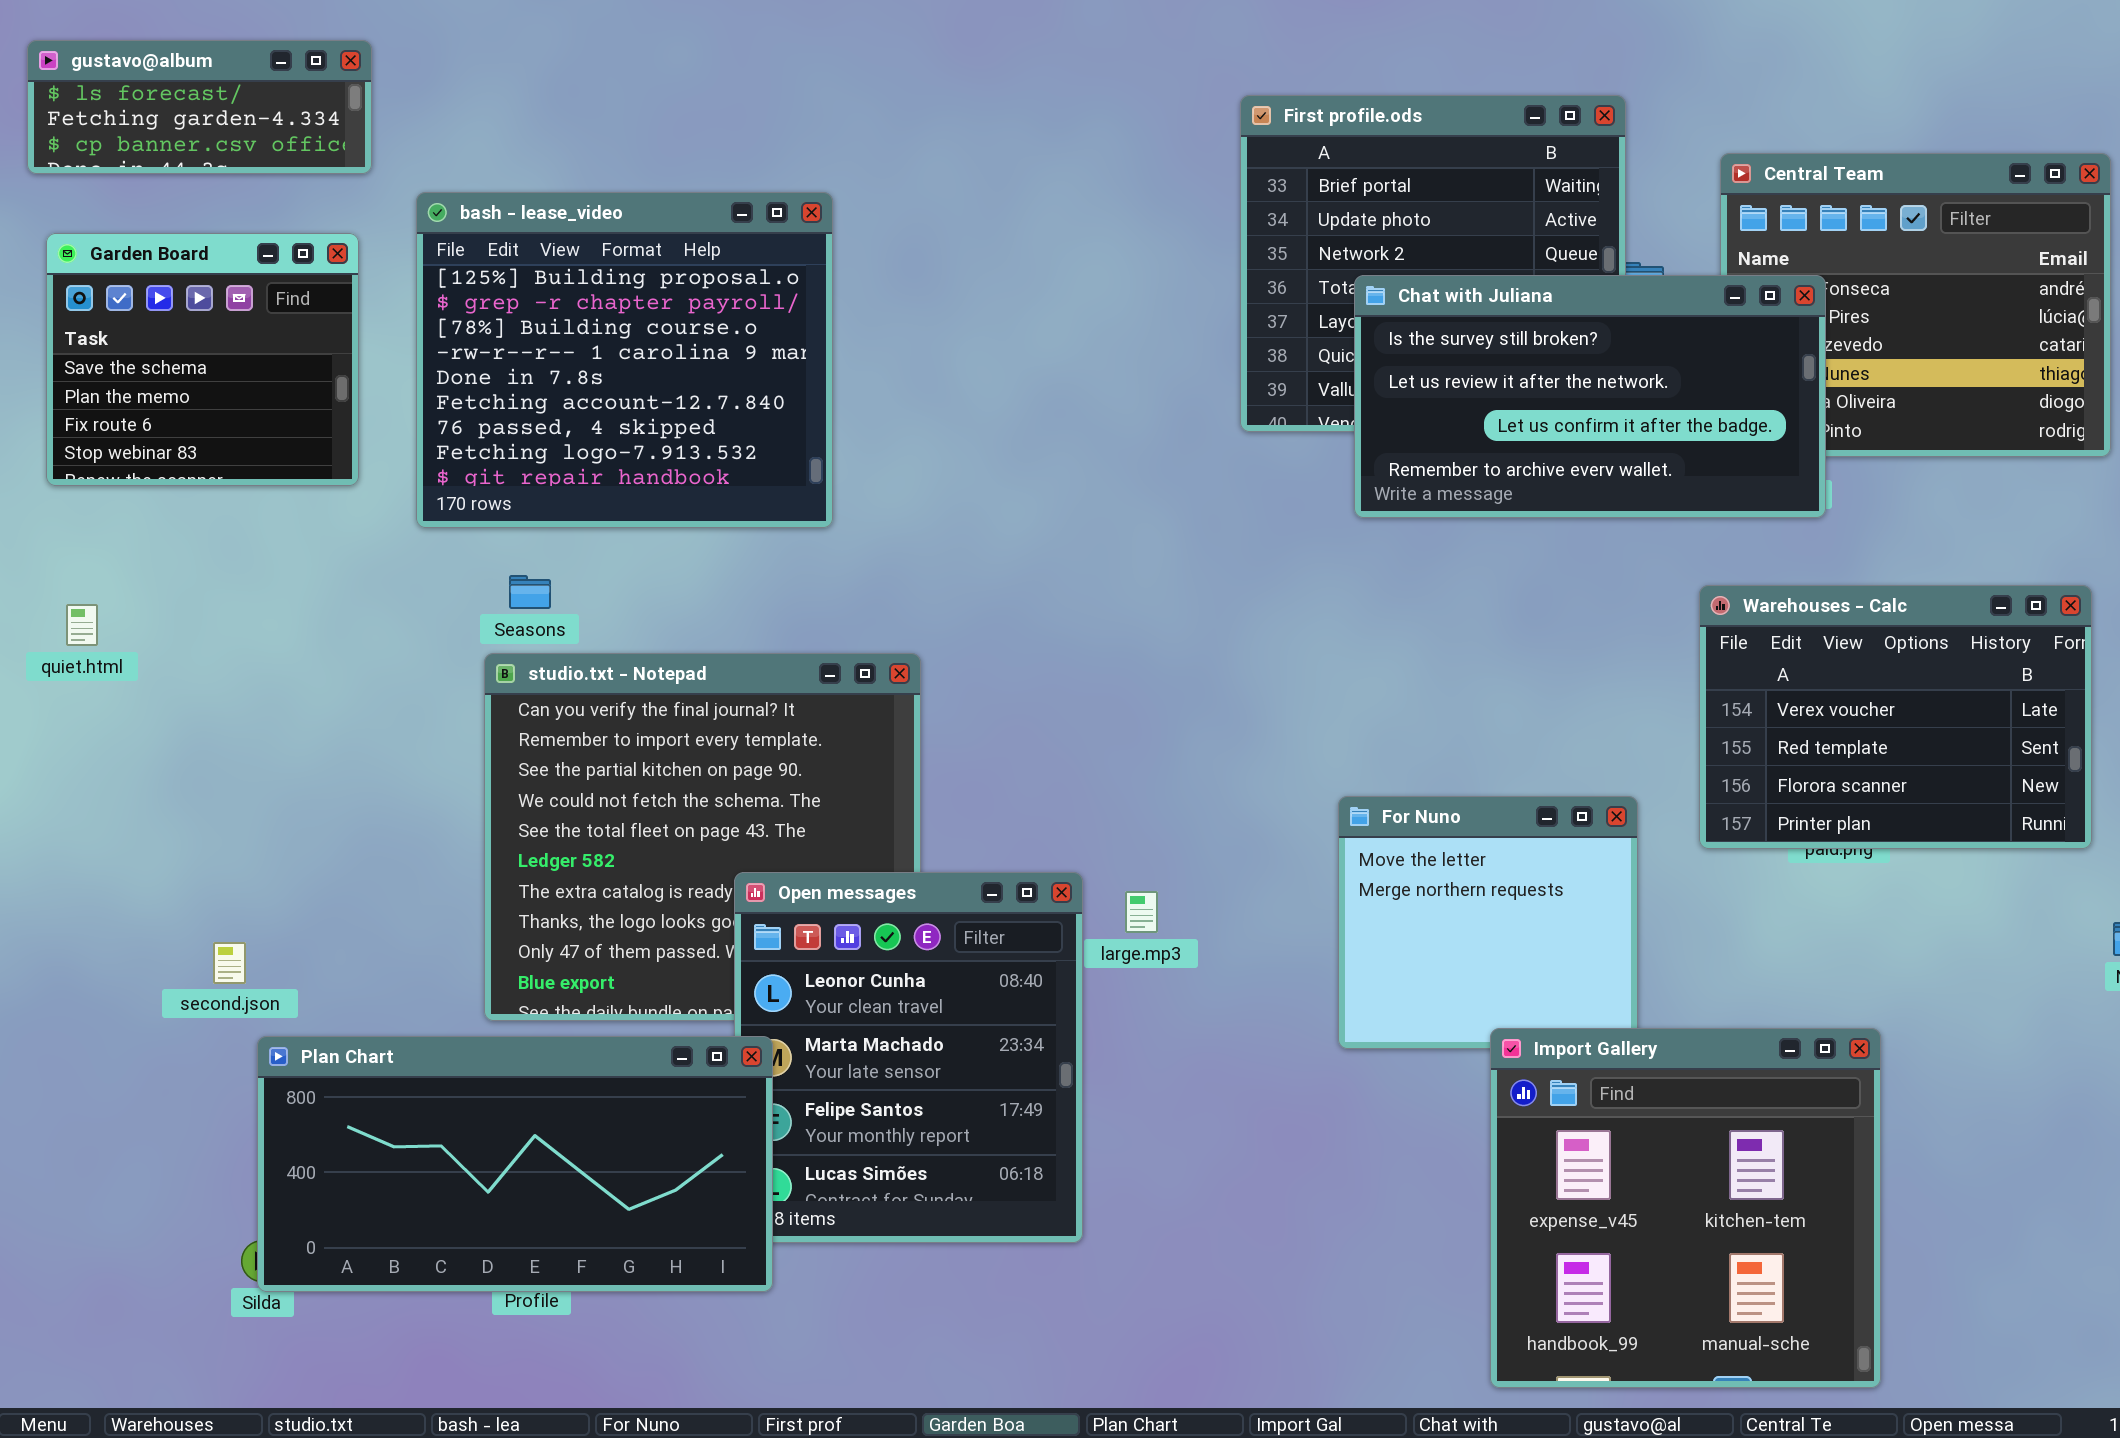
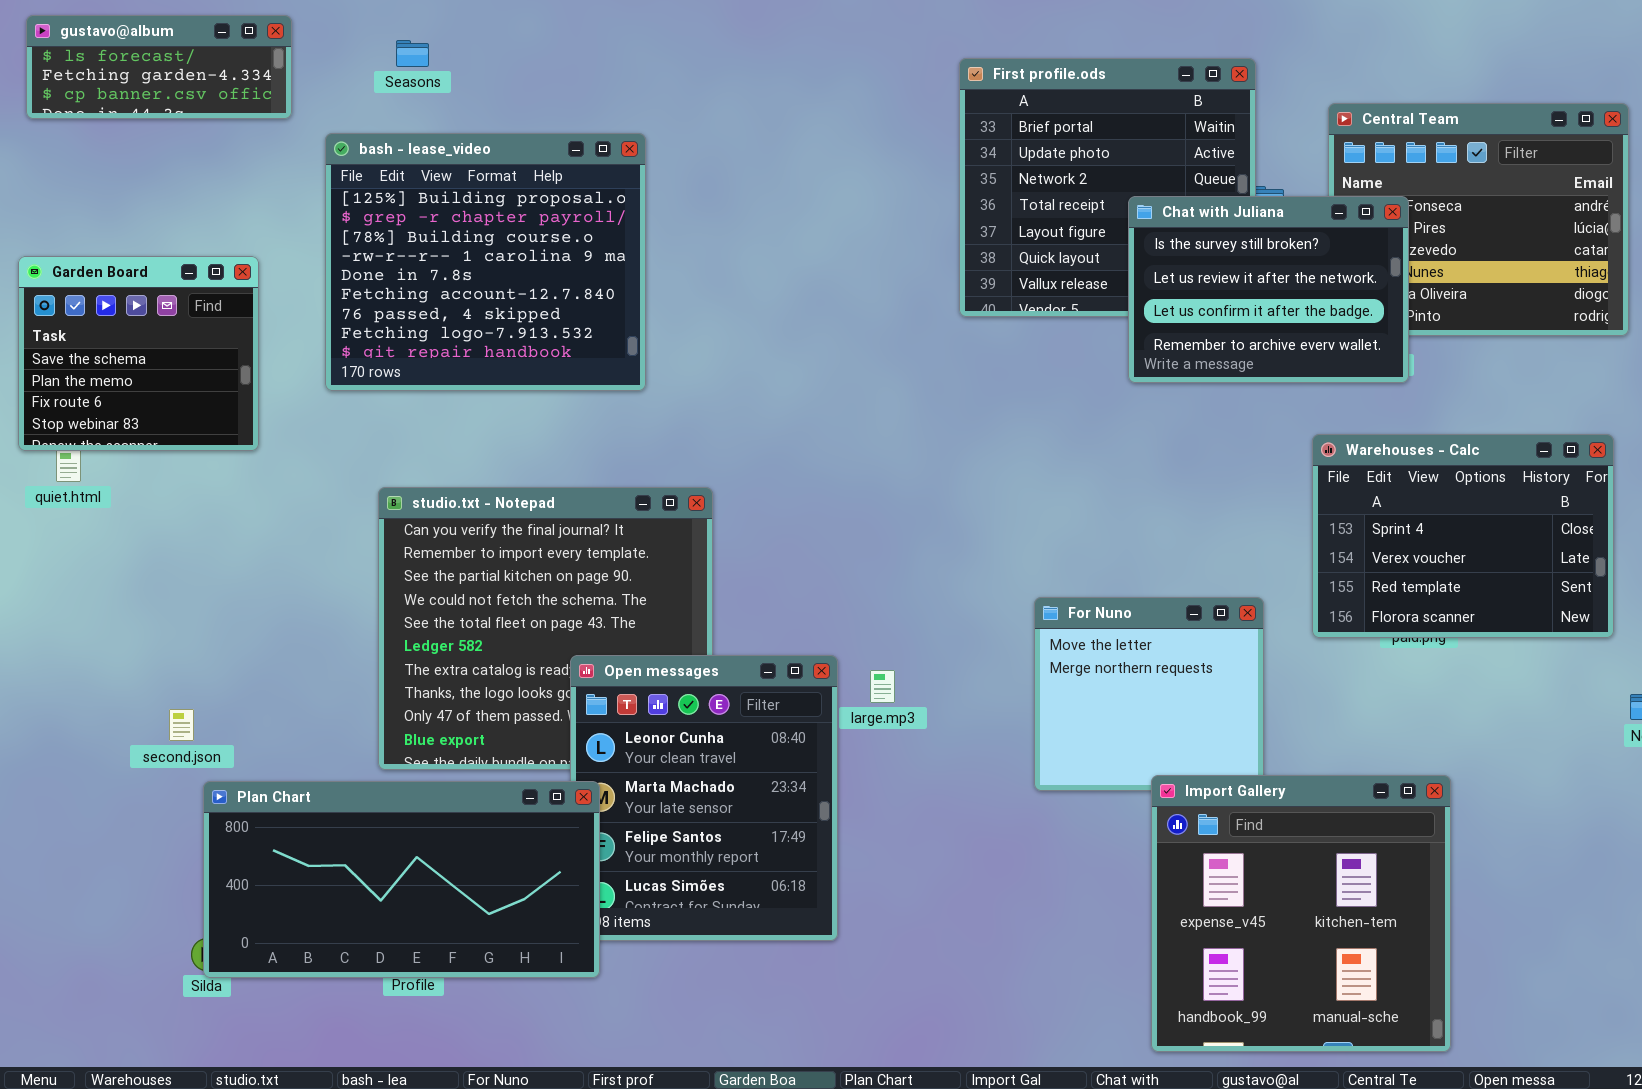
Garden Board: [46,233,359,486] -> [18,256,259,451], moved
Chat with Juliana: [1354,275,1826,518] -> [1128,196,1409,383], resized
Seasons: [509,575,551,609] -> [396,40,429,67], moved
Warehouses - Calc: [1699,585,2092,849] -> [1312,434,1614,638], scrolled up 1 row

